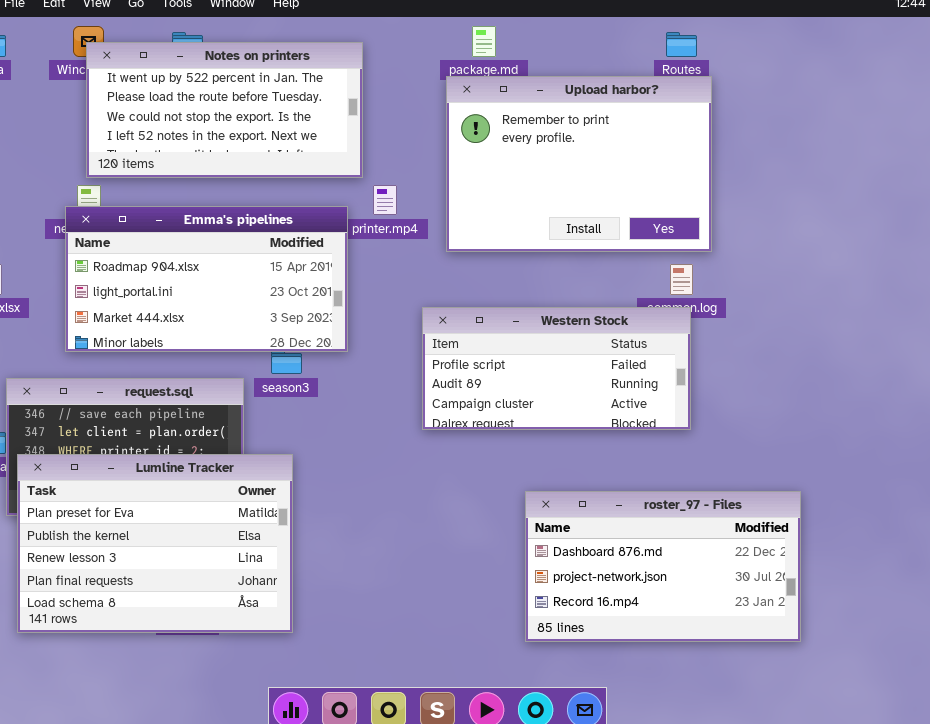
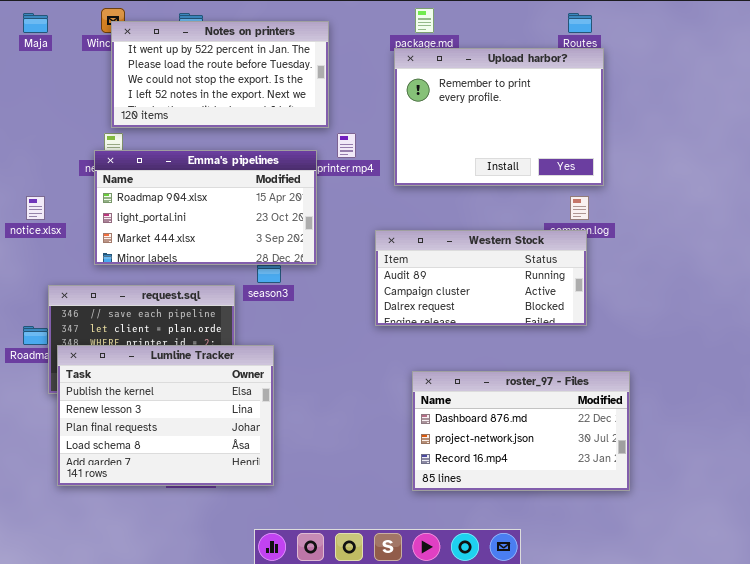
Western Stock: [422,307,691,430] -> [375,230,587,326], scrolled down 1 row
Lumline Tracker: [17,454,293,633] -> [57,345,274,486], scrolled down 1 row
roster_97 - Files: [525,491,801,642] -> [412,371,630,491], moved

